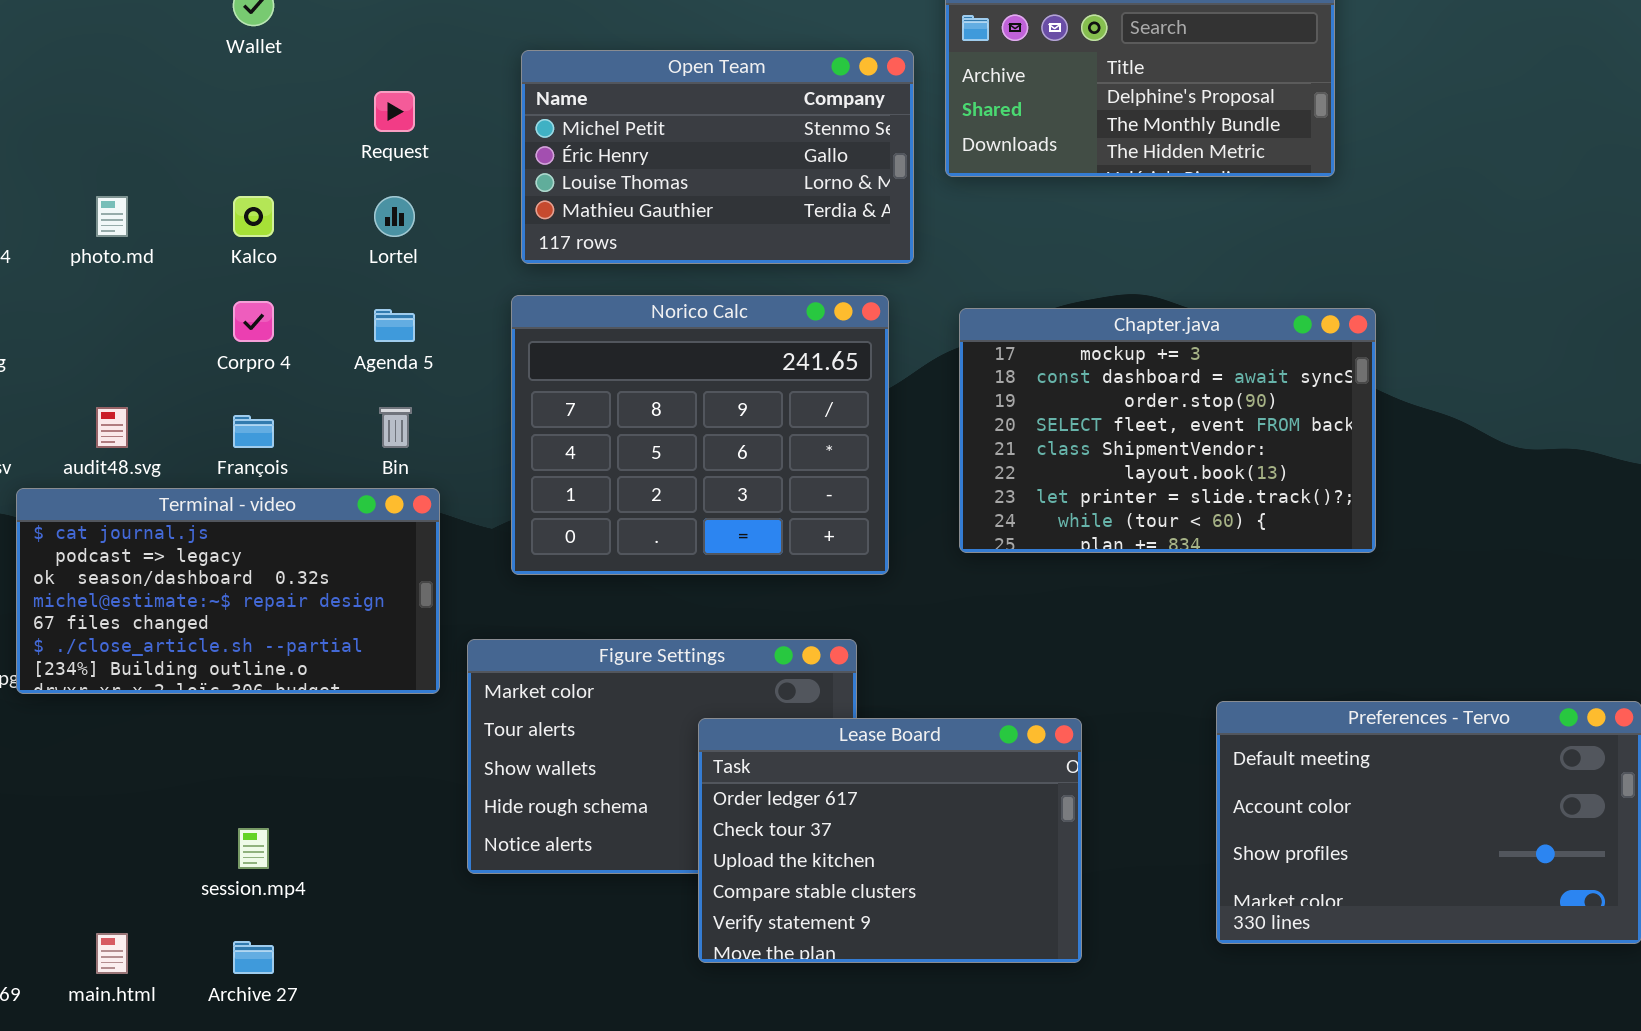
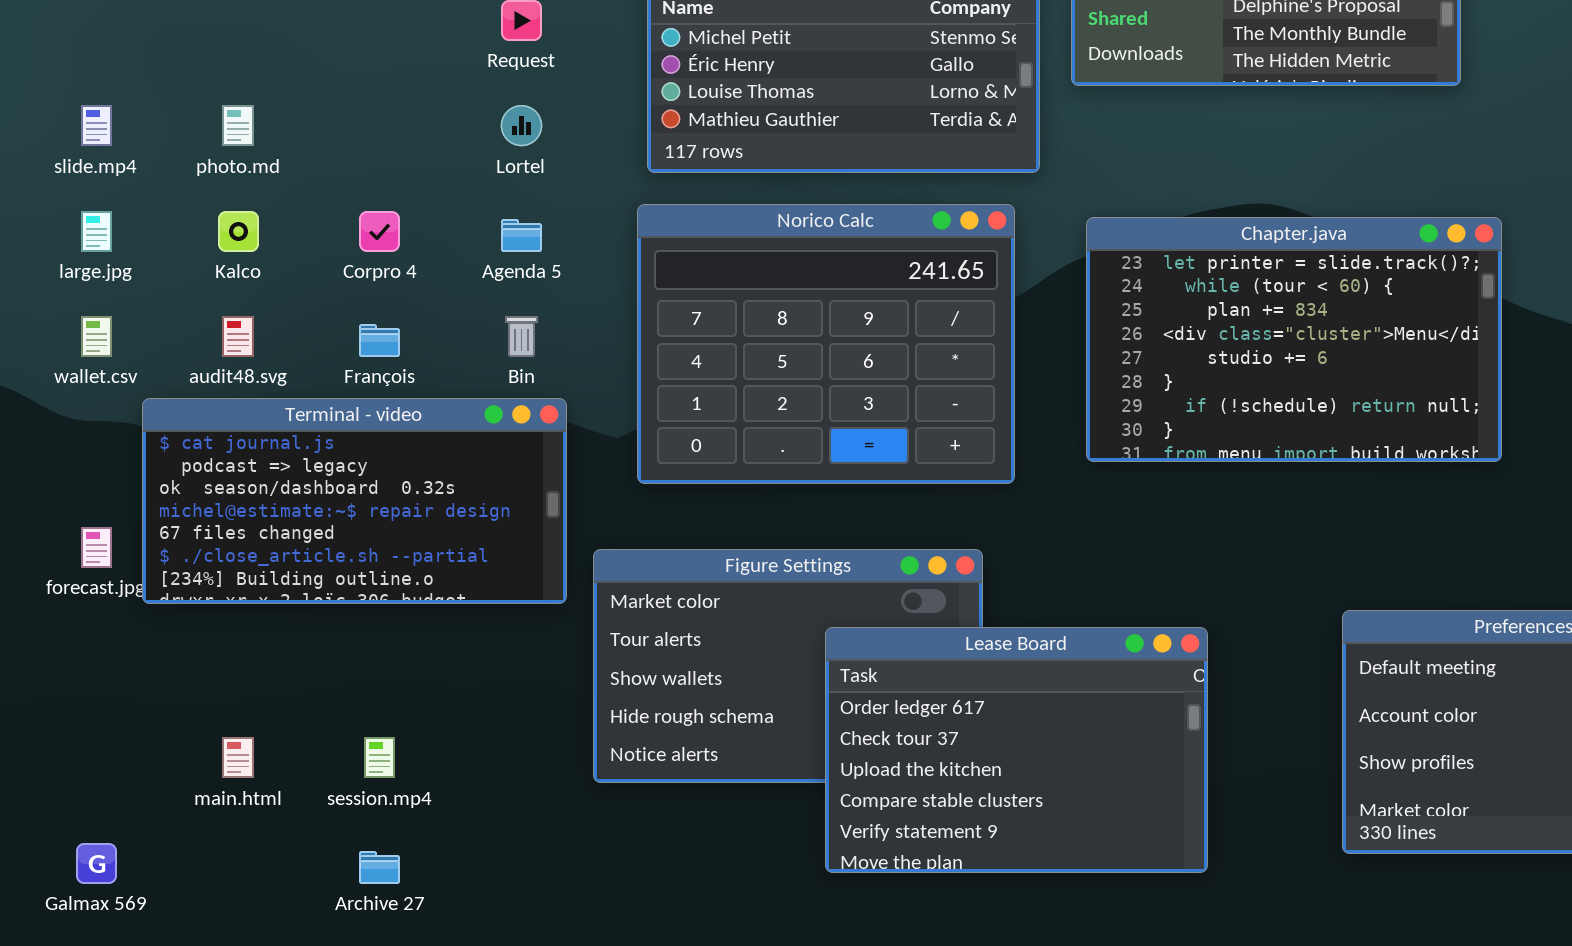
Kalco: [233,196,274,237] -> [218,211,259,252], moved
Chapter.java: [959,308,1376,553] -> [1086,217,1502,462], scrolled down 6 rows
main.html: [96,933,128,974] -> [222,737,254,778], moved

